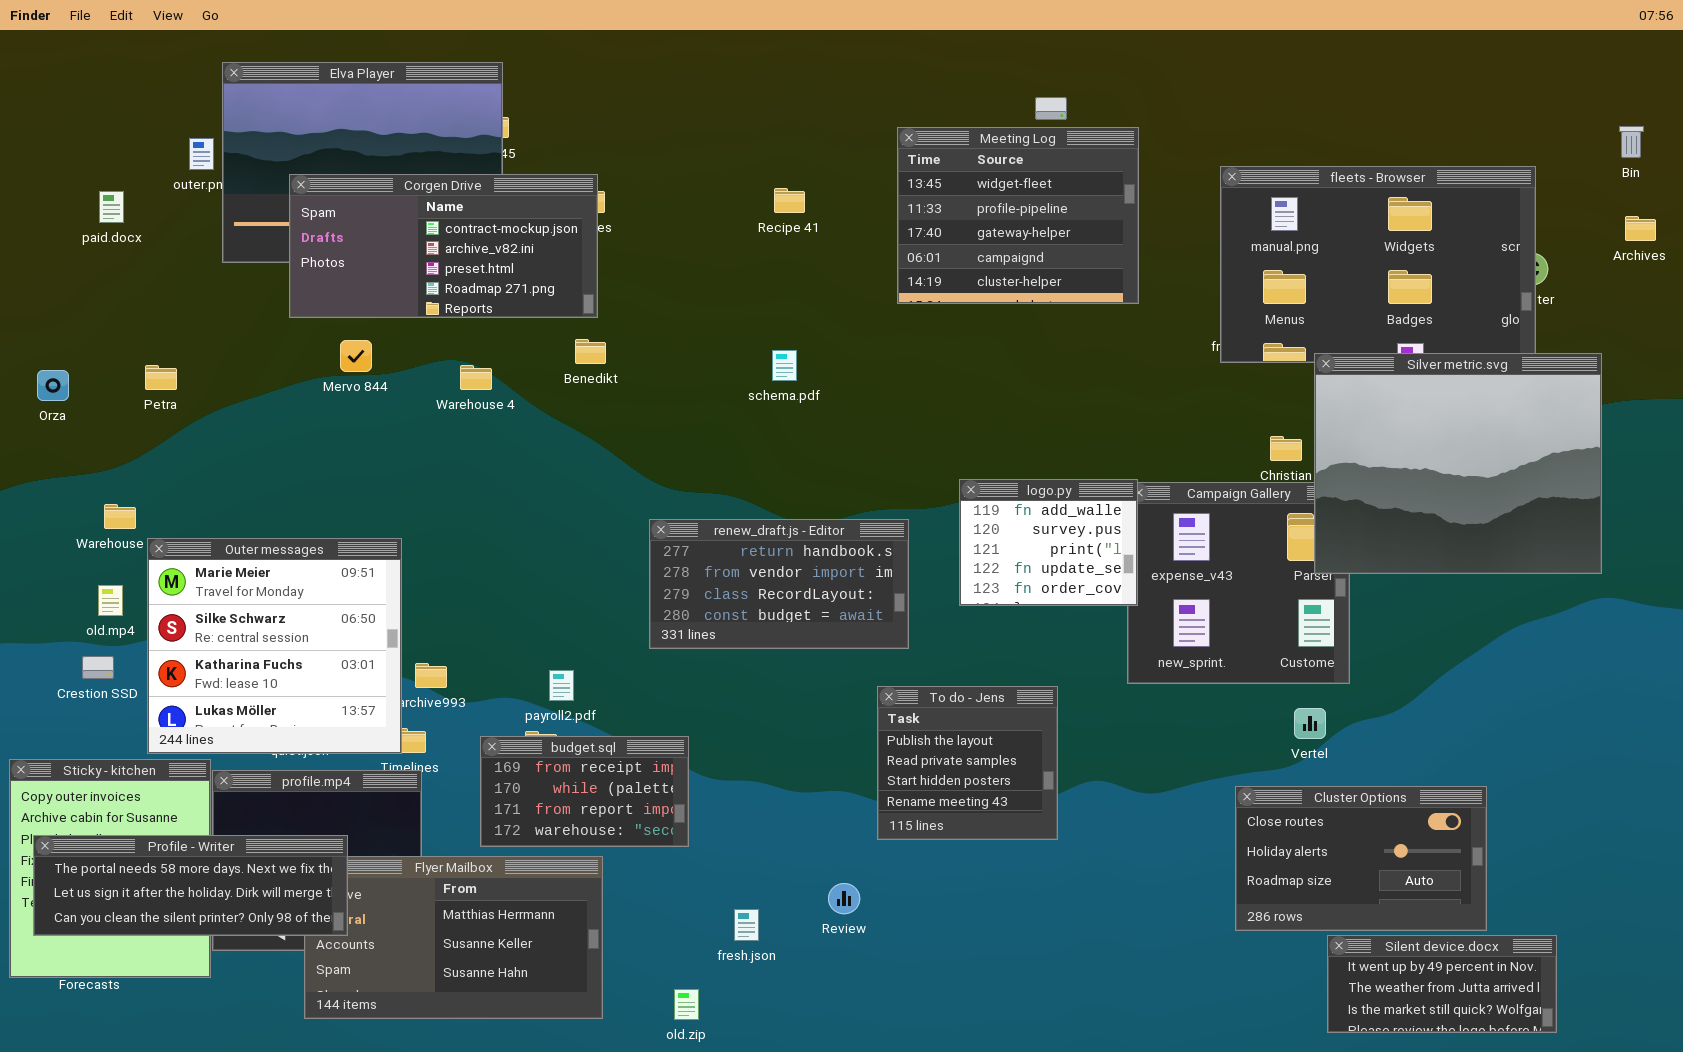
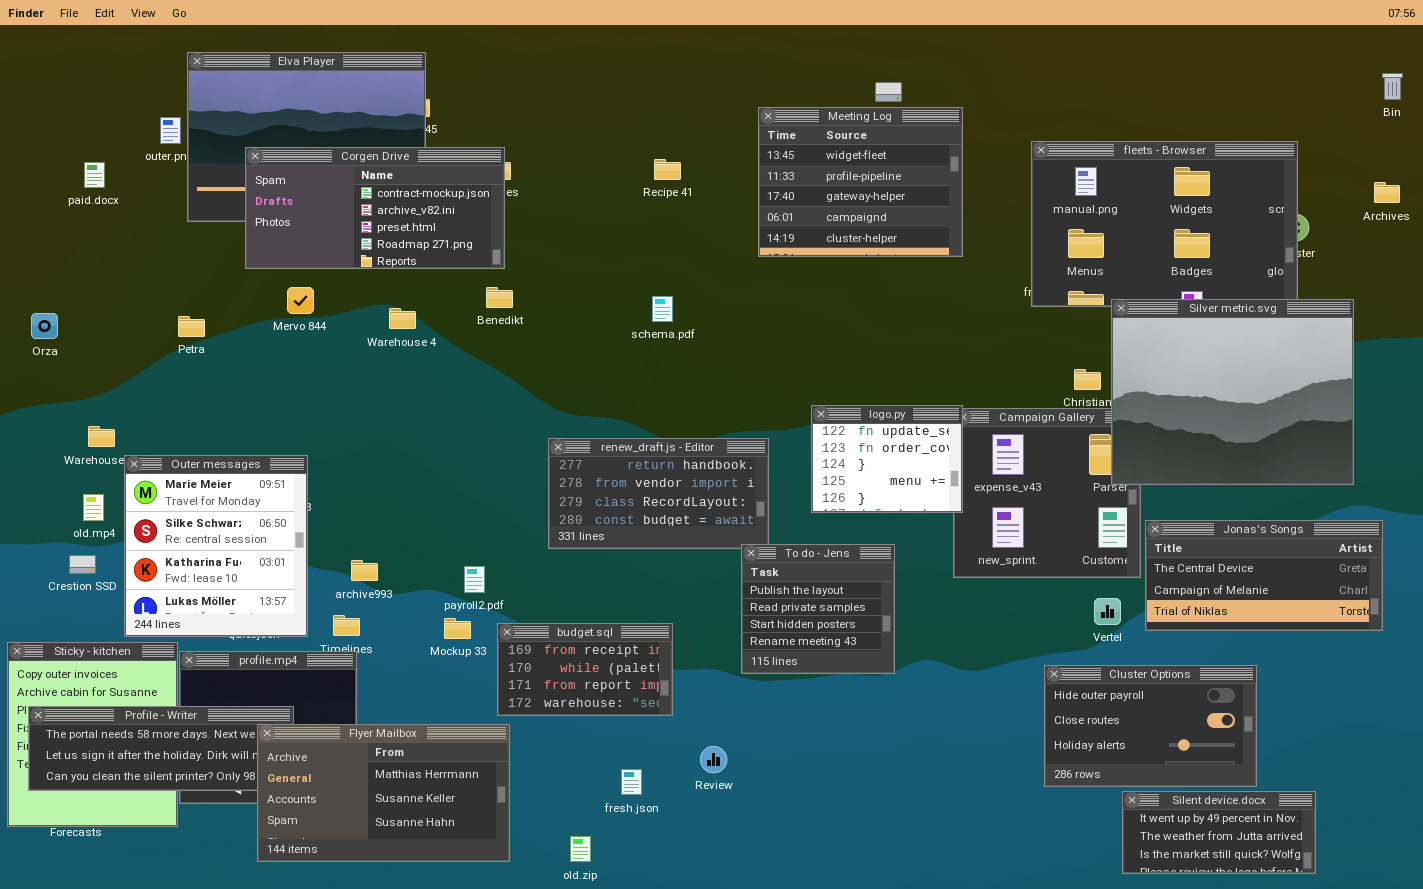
Bin: [1619,126,1644,158] -> [1382,73,1403,100], moved
Petra: [145,365,177,390] -> [178,316,205,337], moved
logo.py: [959,479,1138,606] -> [811,405,963,513], scrolled down 3 rows
Outer messages: [147,538,402,754] -> [124,455,308,637], resized
Jonas's Songs: none -> [1145,520,1383,631], opened
To do - Jens: [877,686,1058,840] -> [741,544,895,674], moved
budget.sql: [480,736,689,847] -> [497,623,673,716], moved
Cluster Options: [1235,786,1487,931] -> [1044,665,1257,787], scrolled up 1 row
Flyer Mailbox: [304,856,603,1019] -> [257,724,510,862], raised

